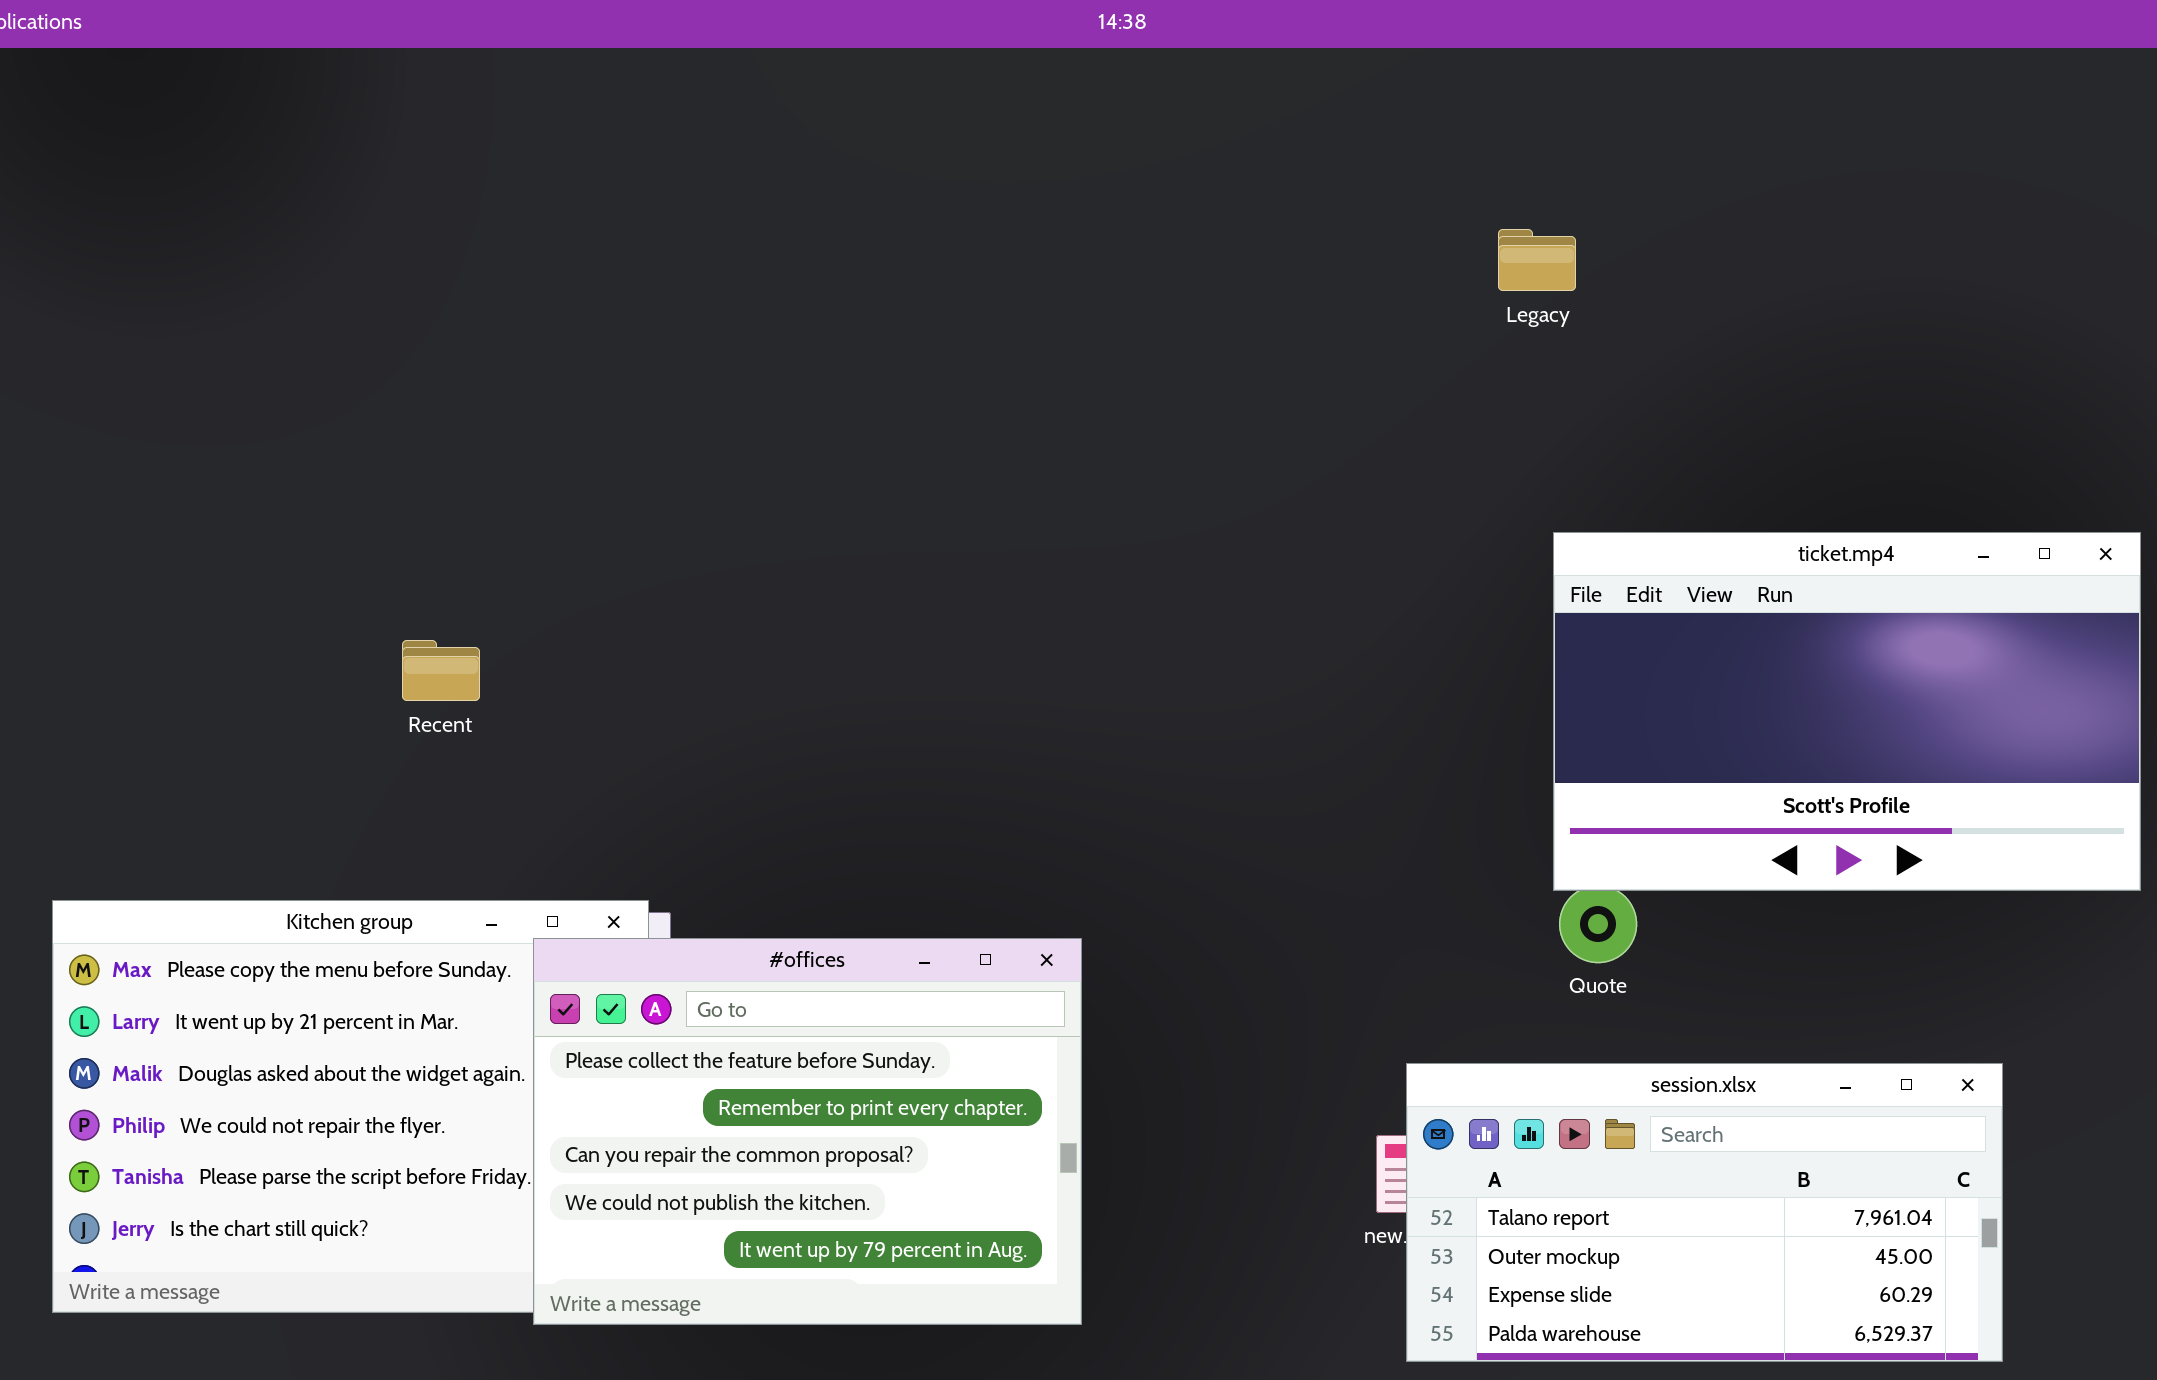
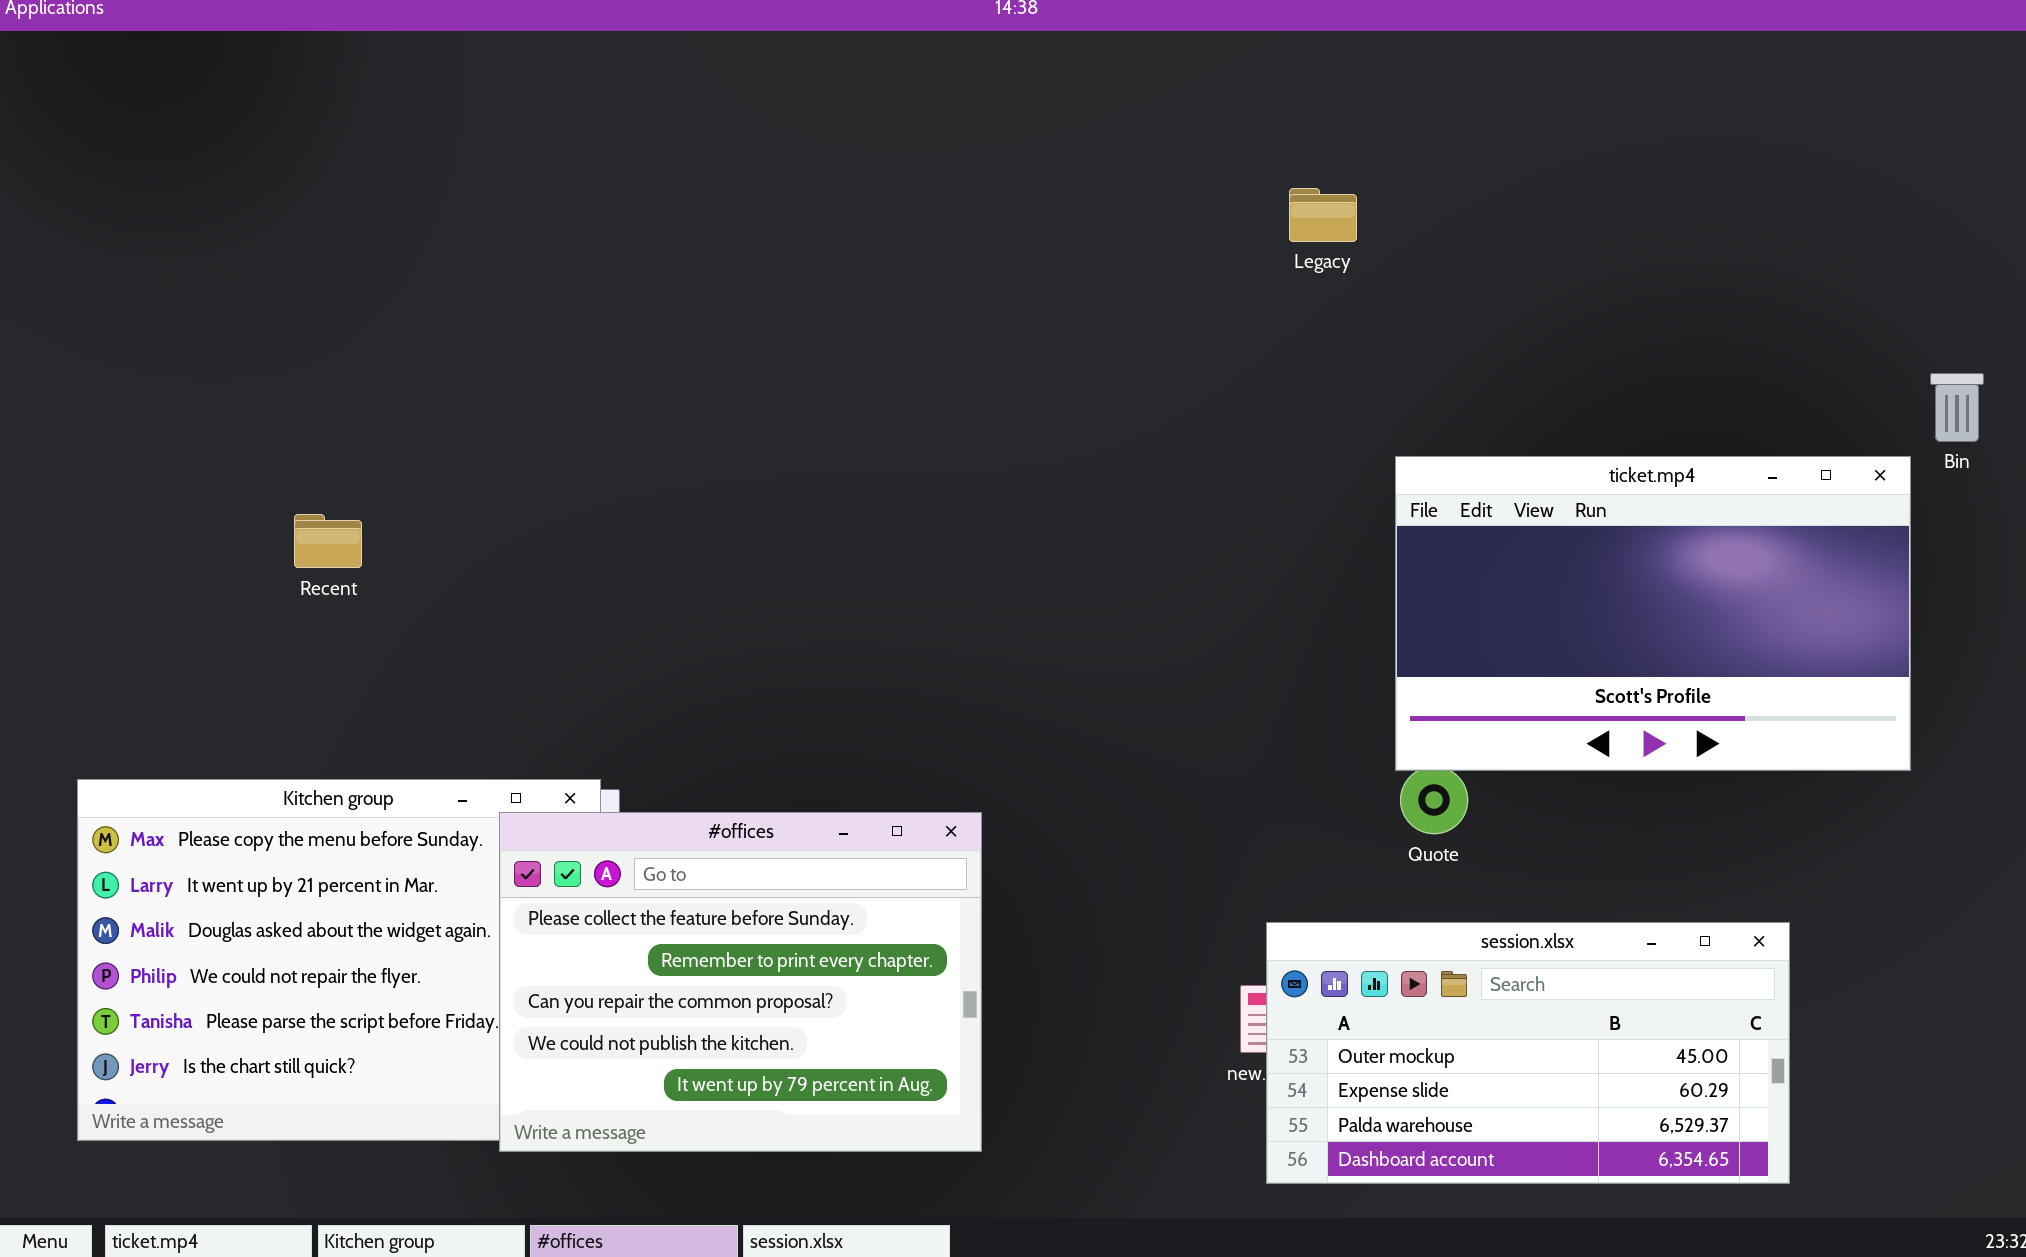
Legacy: [1498,229,1576,291] -> [1289,188,1357,242], moved
Recent: [402,640,480,701] -> [294,514,362,568], moved
session.xlsx: [1406,1063,2003,1362] -> [1266,922,1790,1184], scrolled down 1 row

